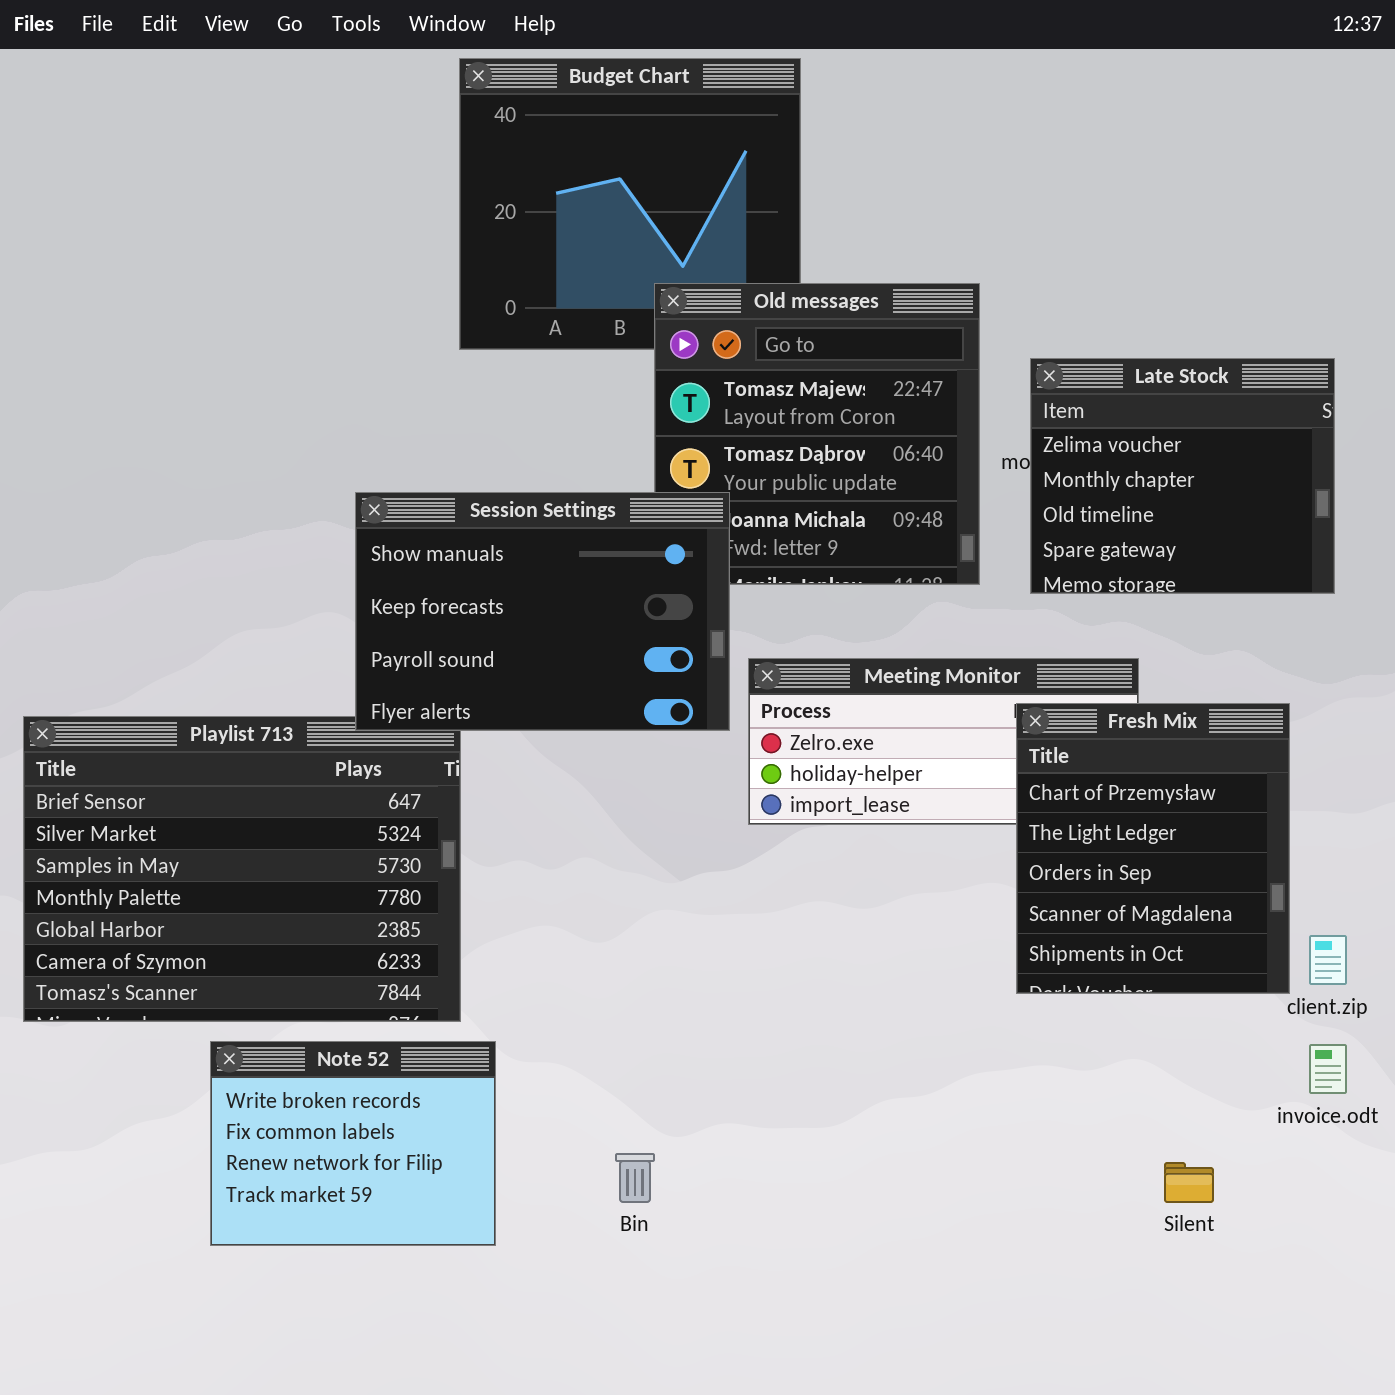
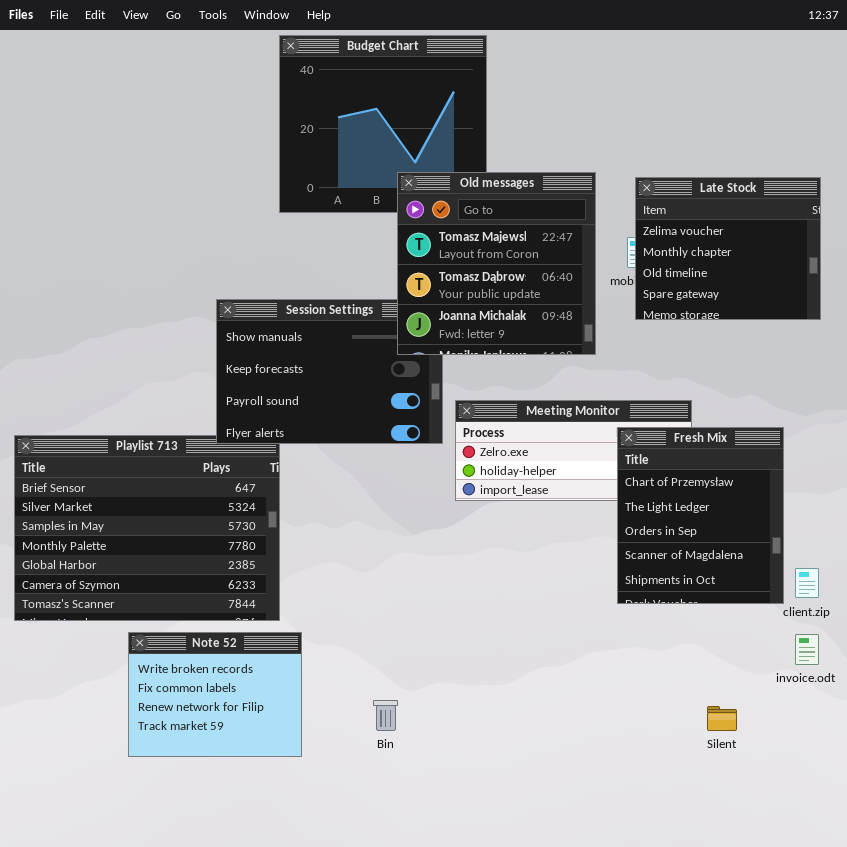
Old messages: [654,283,980,585] -> [397,172,596,355], raised
Late Stock: [1030,358,1335,594] -> [635,177,821,320], moved

